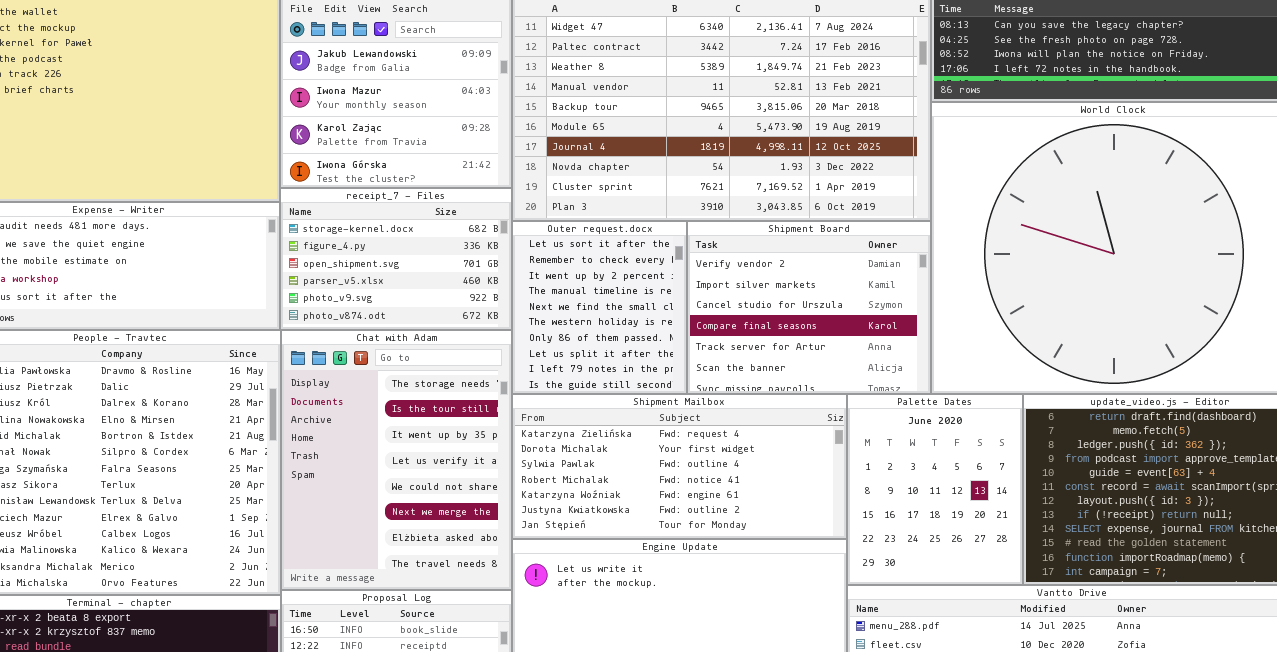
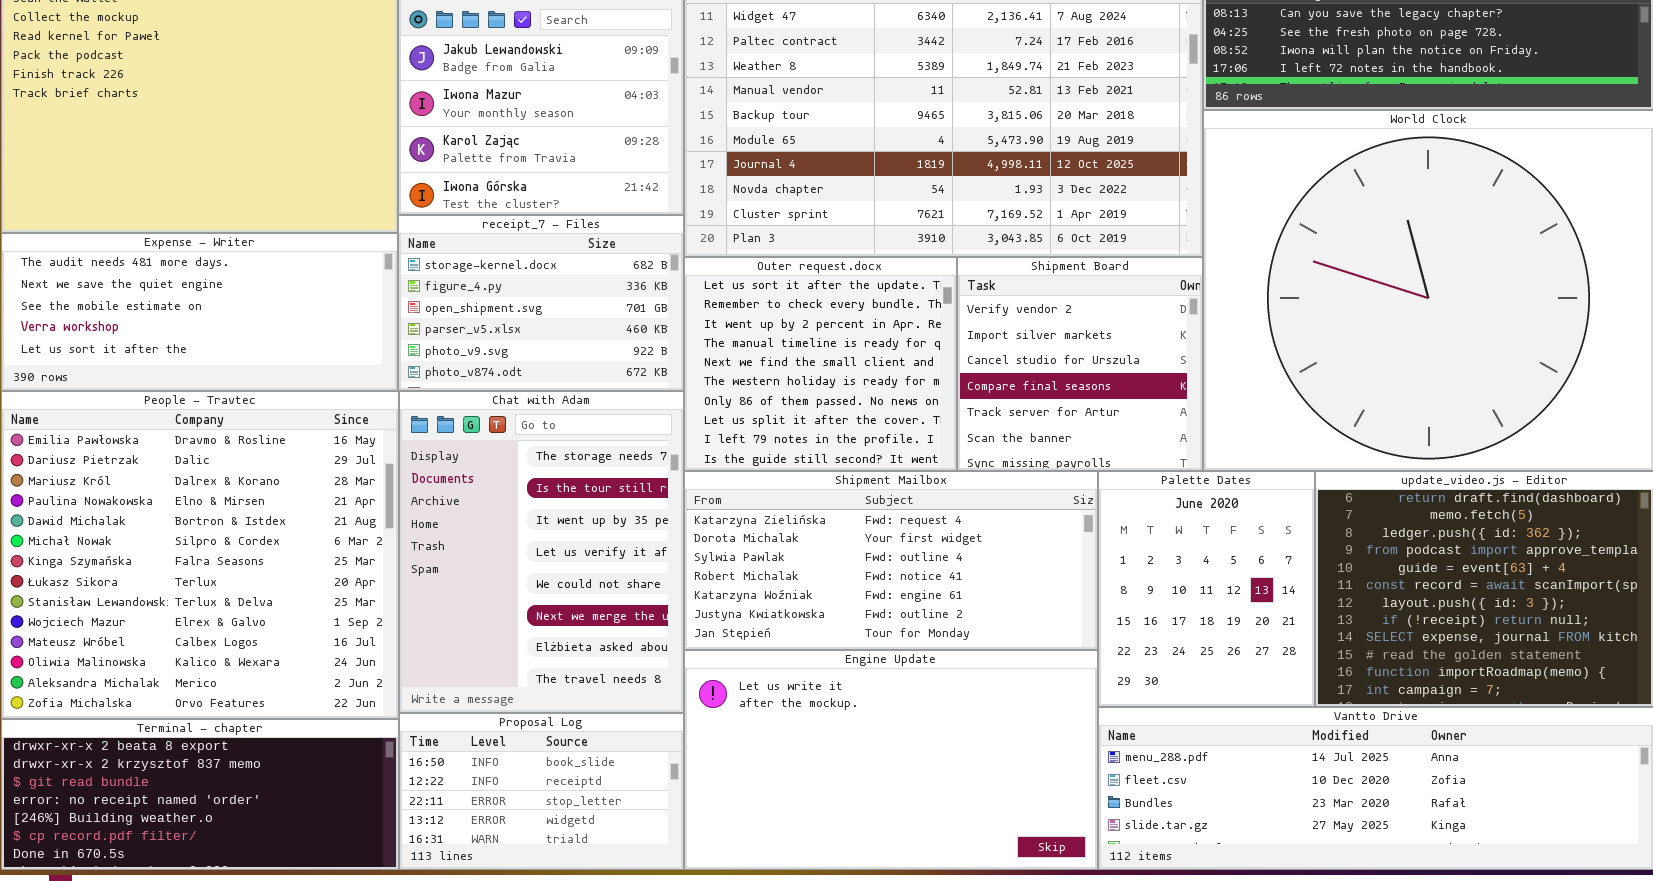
Outer request.docx: [512,221,687,394] -> [684,257,957,471], resized
Shipment Board: [687,221,931,394] -> [957,257,1203,471], resized

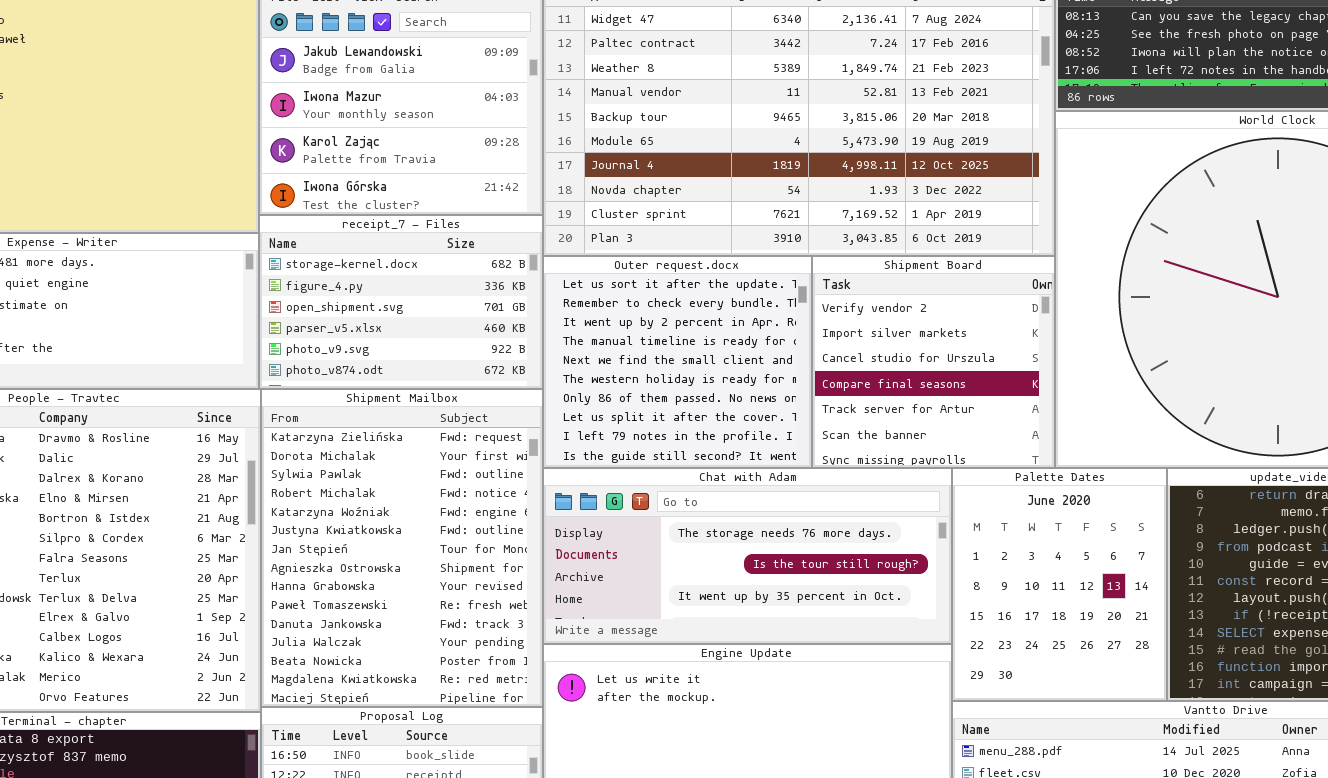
Chat with Adam: [399,391,684,713] -> [543,468,952,644], moved, resized
Shipment Mailbox: [684,471,1098,650] -> [261,389,543,707], moved, resized

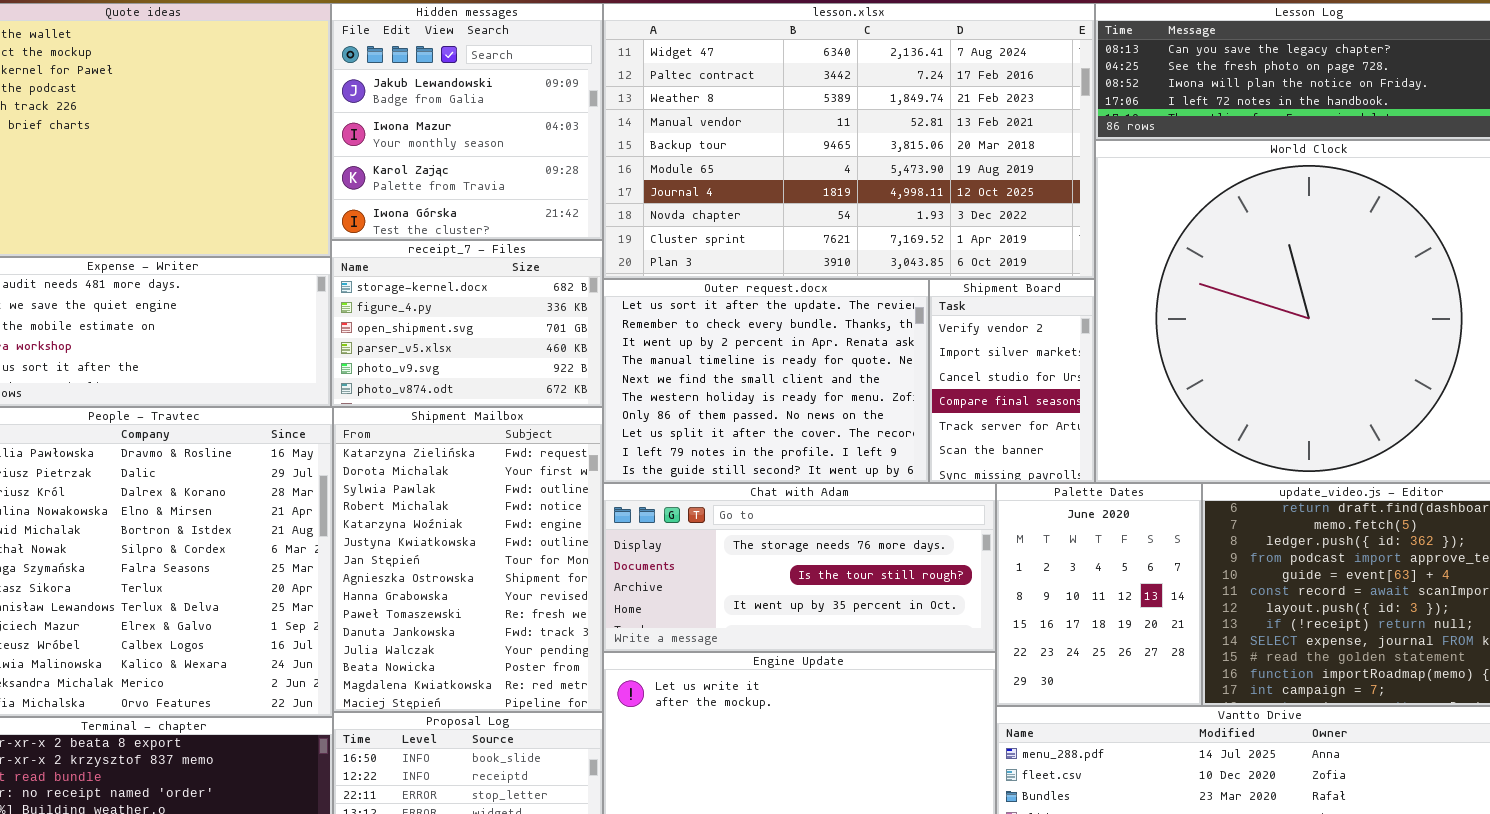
Outer request.docx: [543,256,812,468] -> [603,279,929,483], resized
Shipment Board: [812,256,1055,468] -> [929,279,1095,483], resized

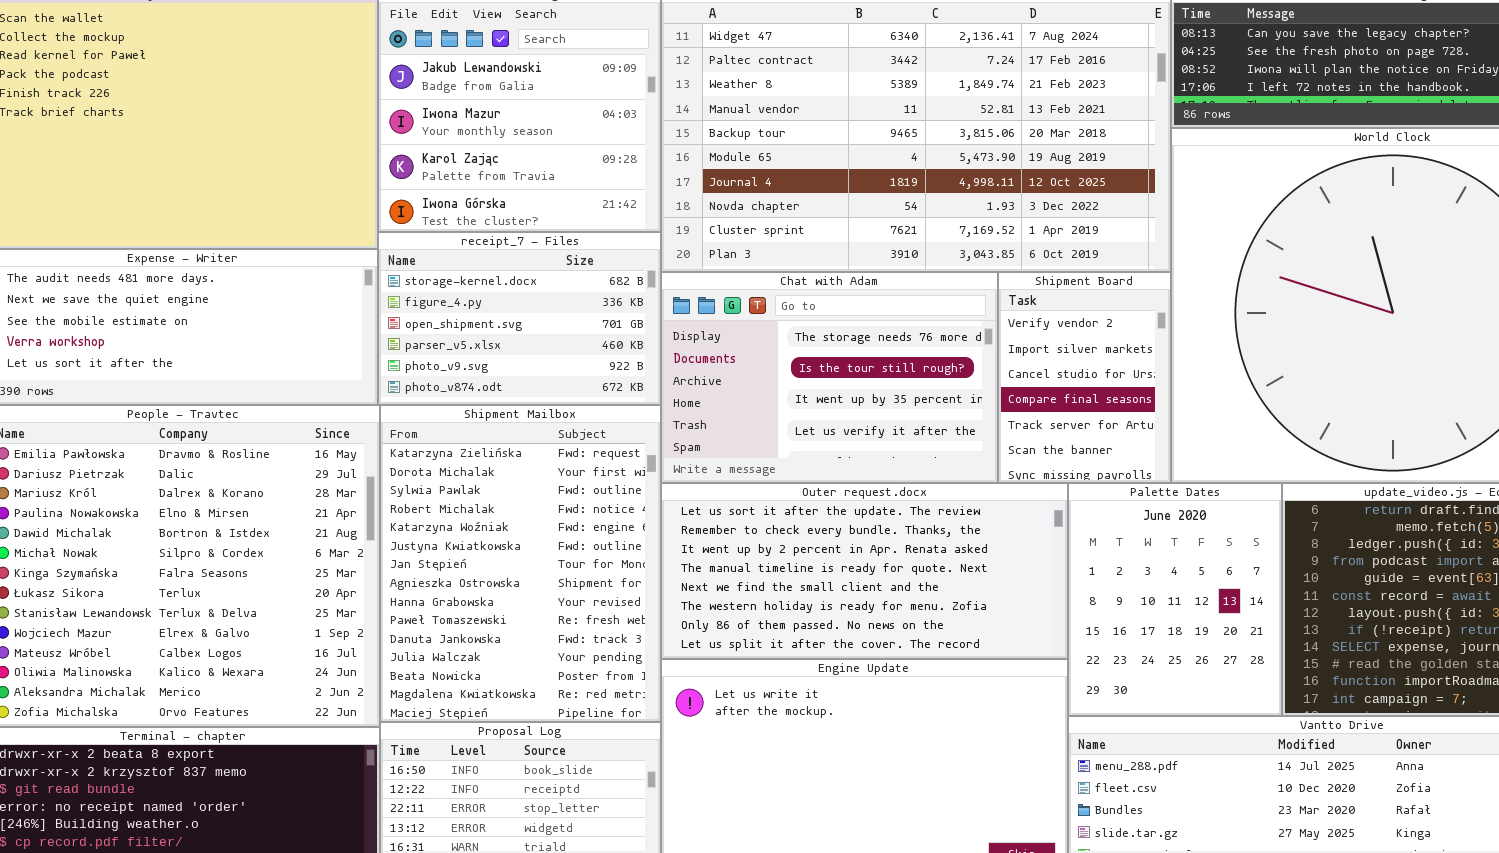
Outer request.docx: [603,279,929,483] -> [661,483,1068,659], moved, resized
Chat with Adam: [603,483,996,652] -> [661,272,998,483], moved, resized

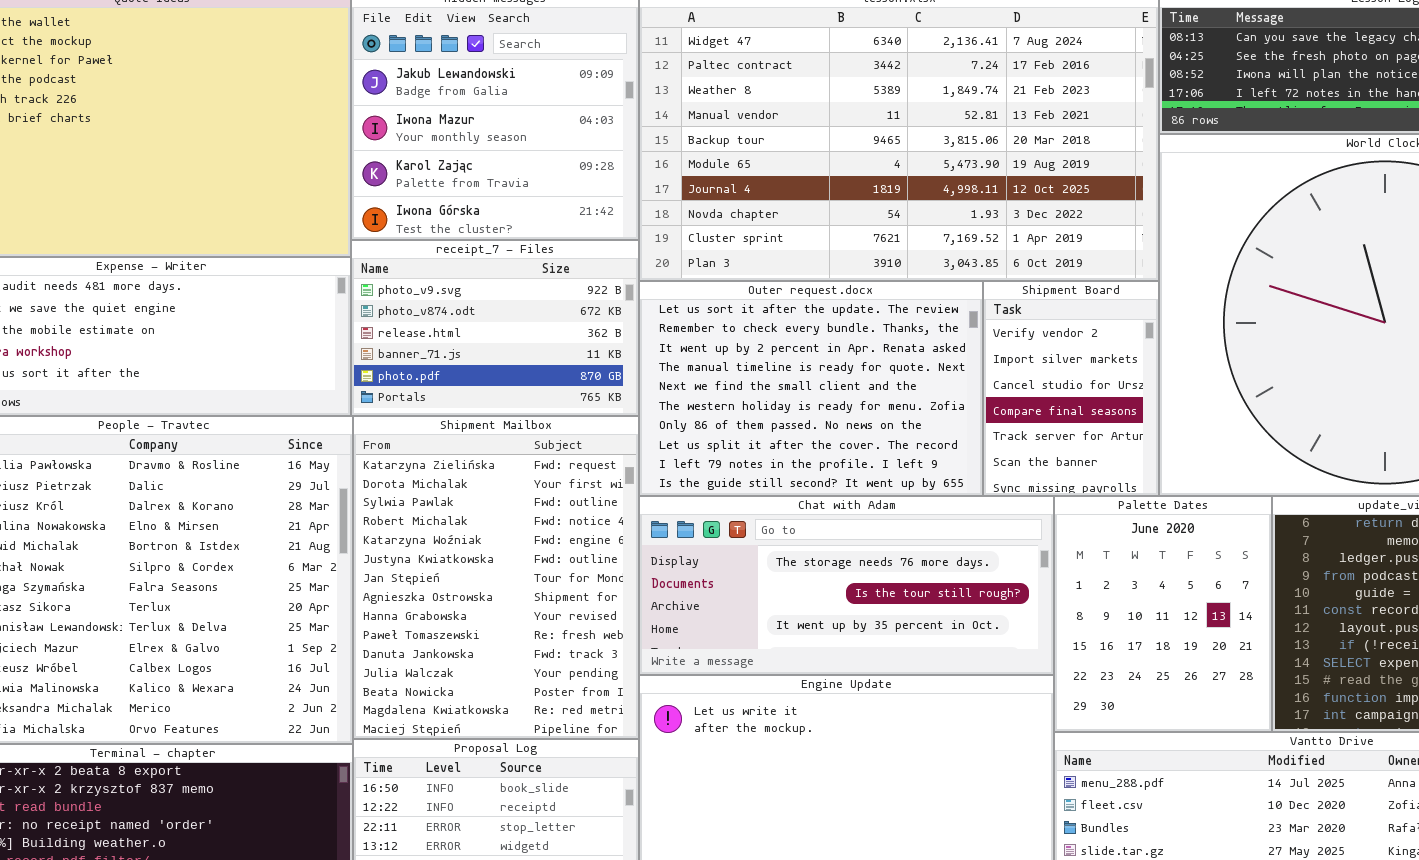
receipt_7 - Files: [378,232,661,405] -> [351,240,639,416], scrolled down 4 rows
Chat with Adam: [661,272,998,483] -> [639,496,1054,675], moved, resized
Outer request.docx: [661,483,1068,659] -> [639,281,983,496], moved, resized

